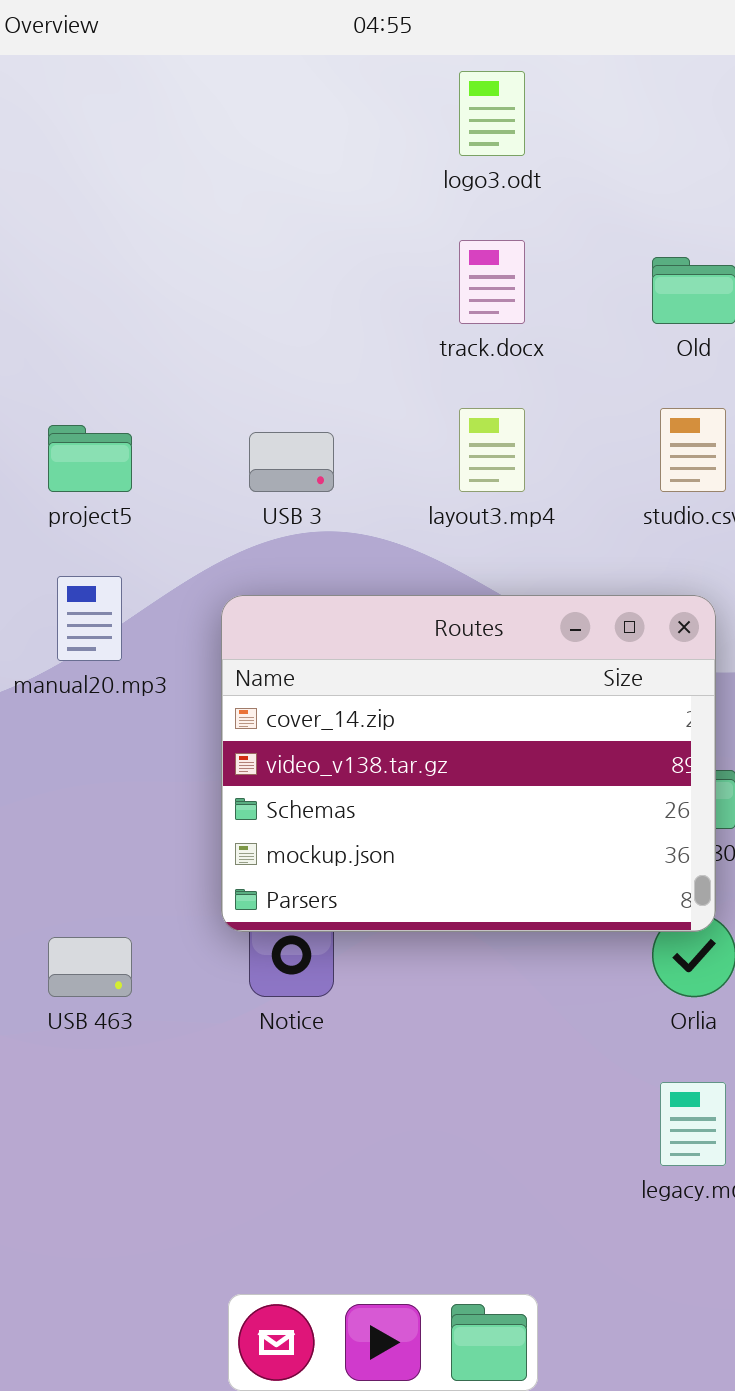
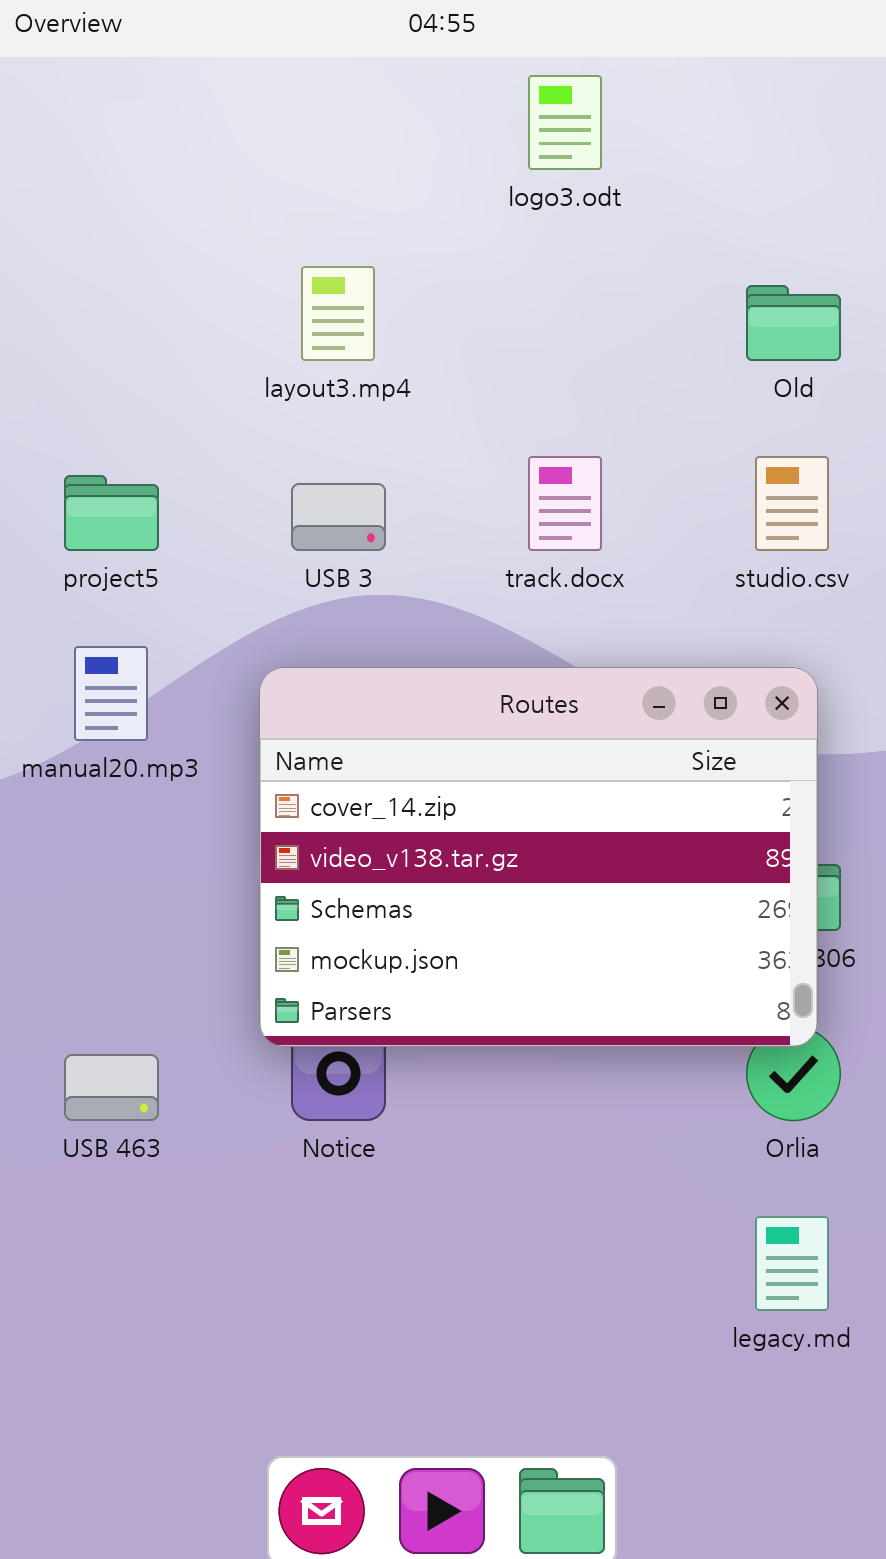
track.docx: [459,240,525,324] -> [528,456,602,551], moved
layout3.mp4: [459,408,525,492] -> [301,266,375,361], moved

